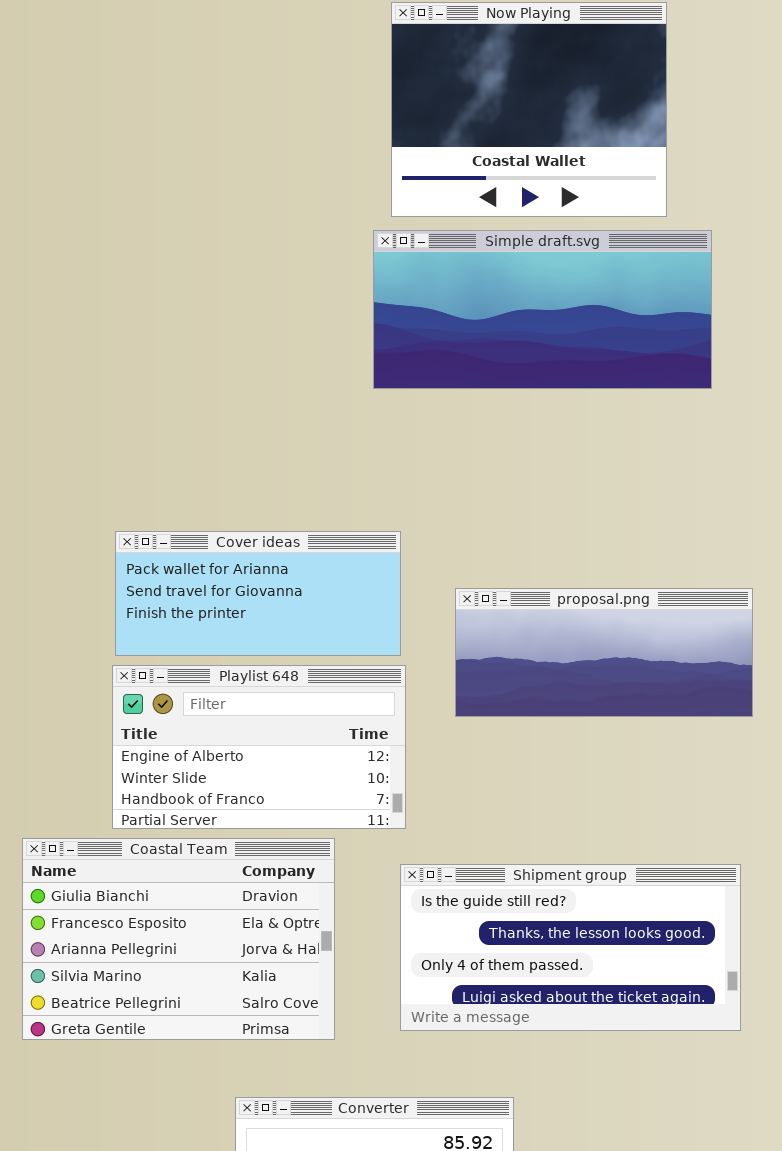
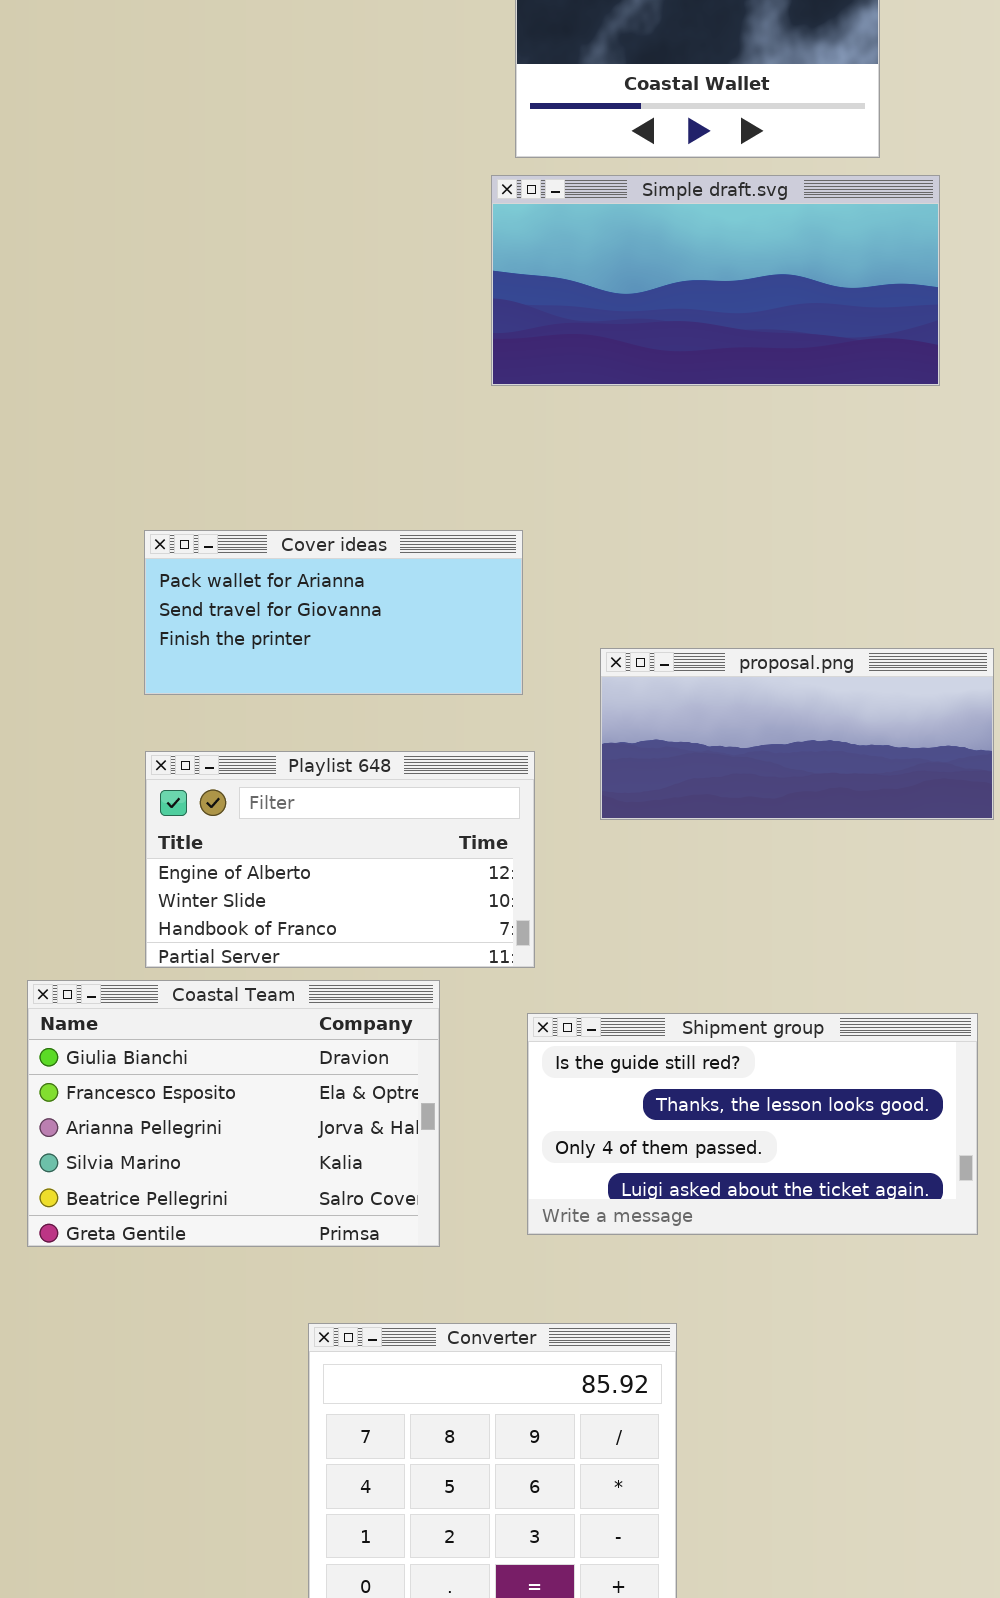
Cover ideas: [115,531,401,656] -> [144,530,523,695], moved

